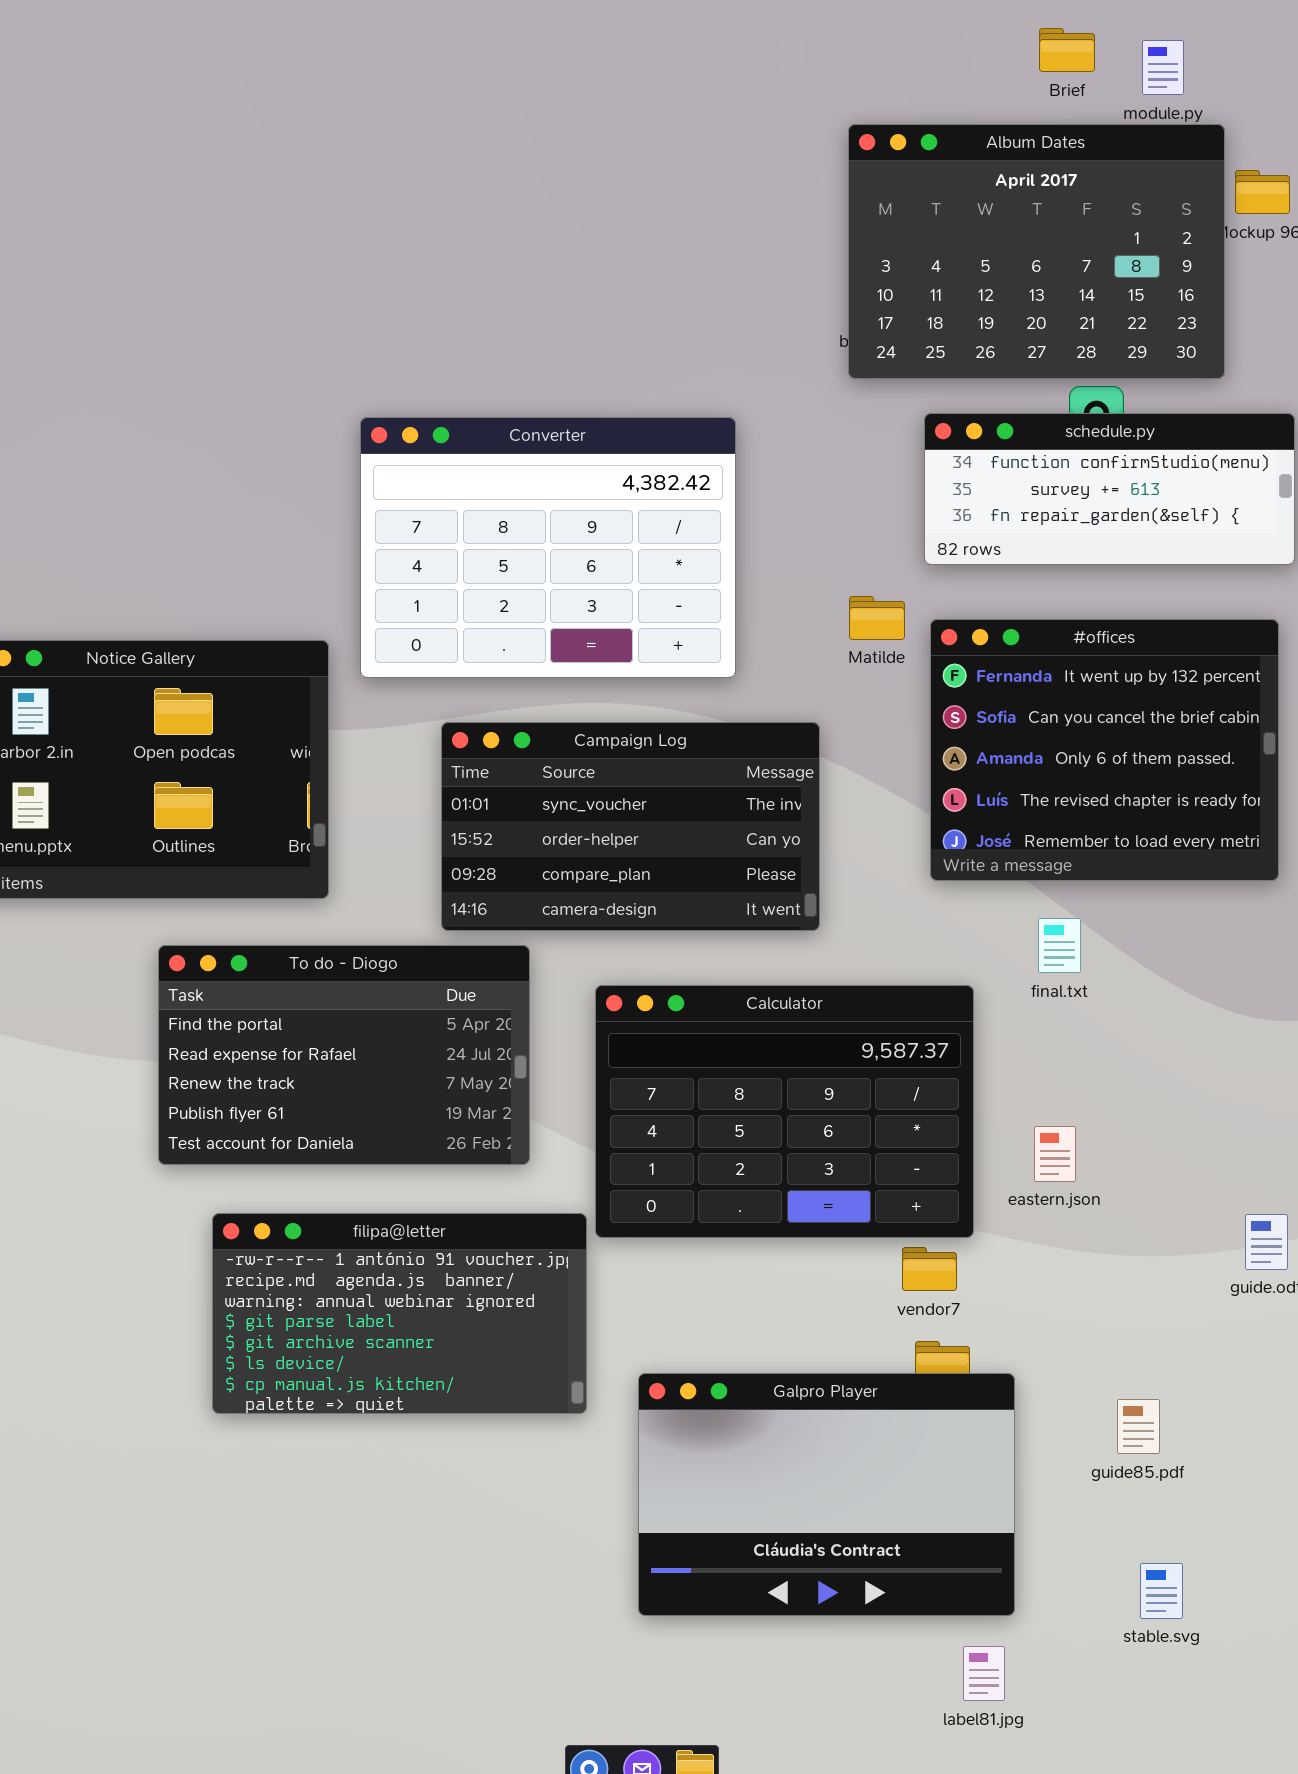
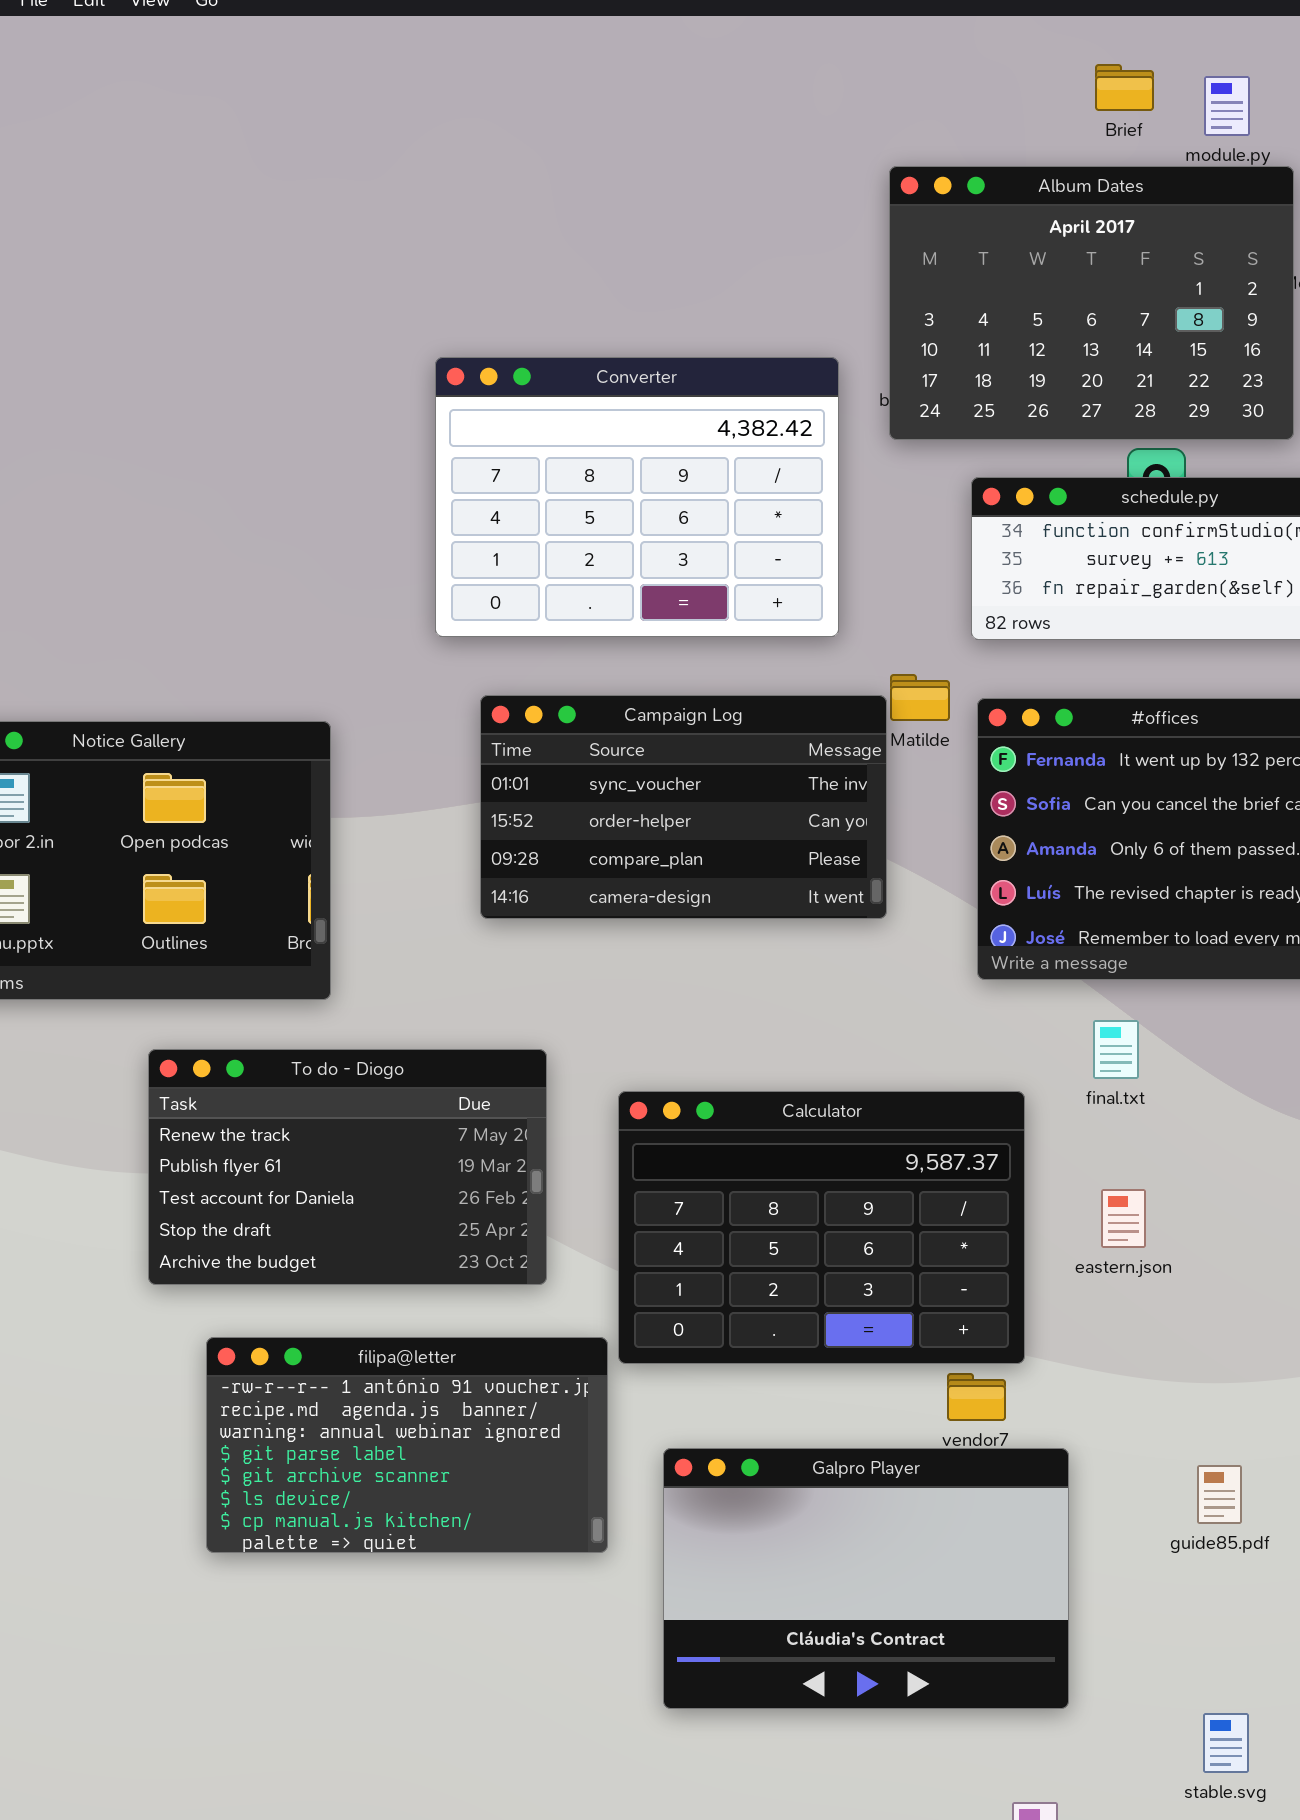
Converter: [360,417,736,678] -> [435,357,839,637], moved
Campaign Log: [441,722,820,931] -> [480,695,887,919], moved
To do - Diogo: [158,945,530,1165] -> [148,1049,547,1285], scrolled down 2 rows
eastern.json: [1034,1126,1076,1182] -> [1101,1189,1146,1248], moved
Galpro Player: [638,1373,1015,1616] -> [663,1448,1069,1709], moved
guide85.pdf: [1117,1399,1160,1454] -> [1197,1465,1242,1524], moved

